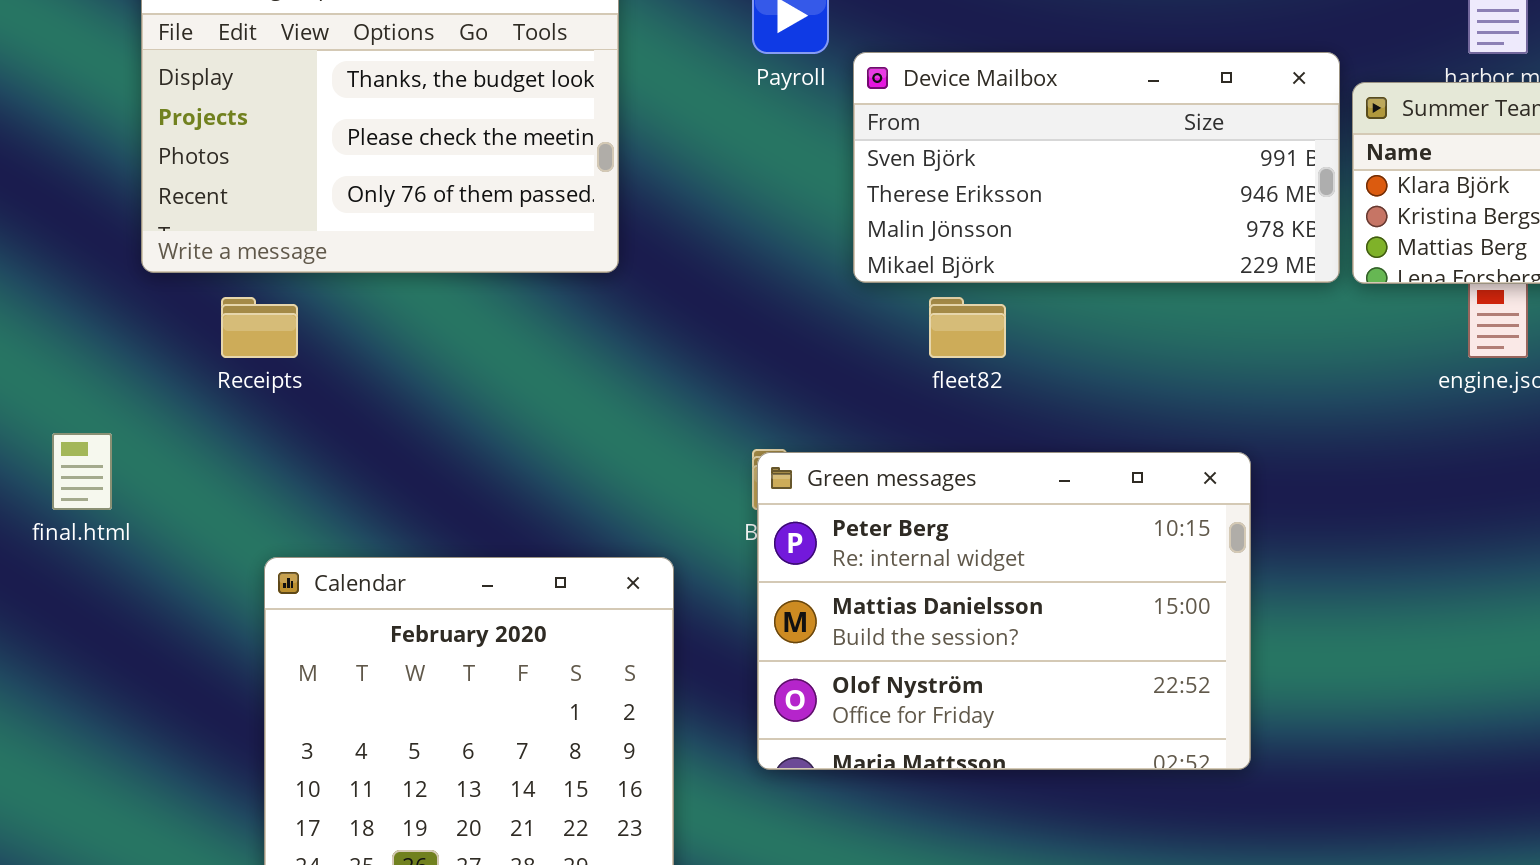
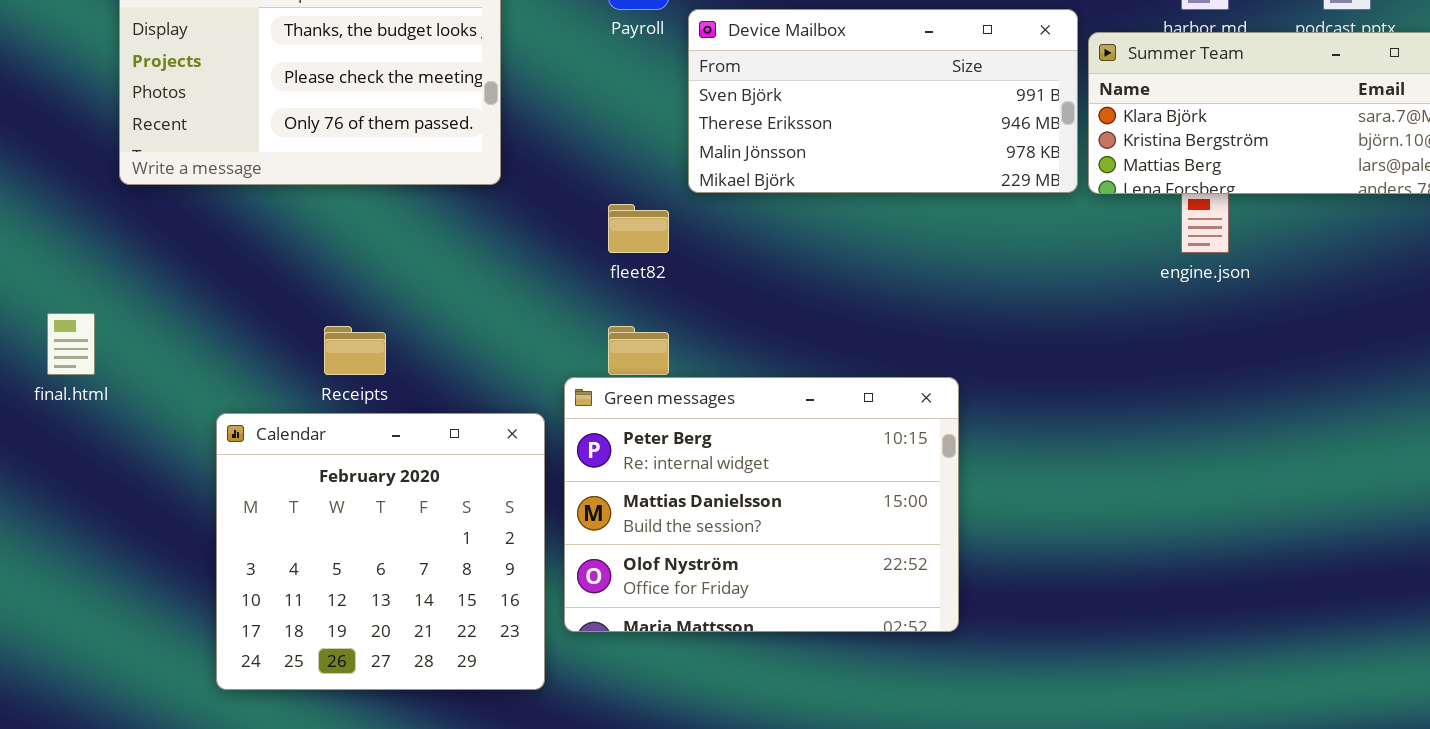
Receipts: [221,297,298,358] -> [324,326,386,375], moved
fleet82: [929,297,1006,358] -> [608,204,669,253], moved
Green messages: [757,452,1251,770] -> [564,377,959,632], moved

